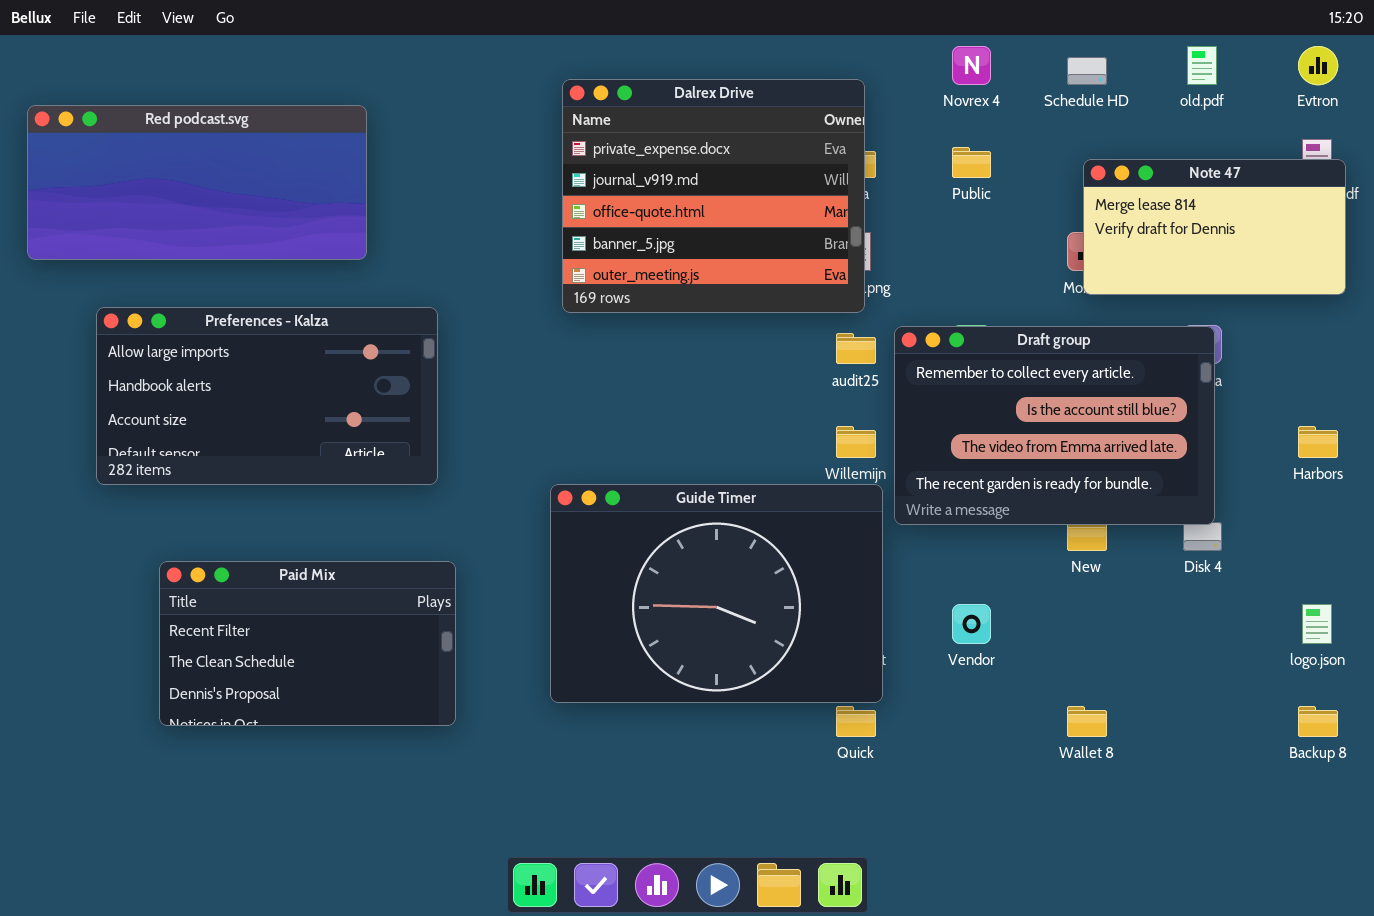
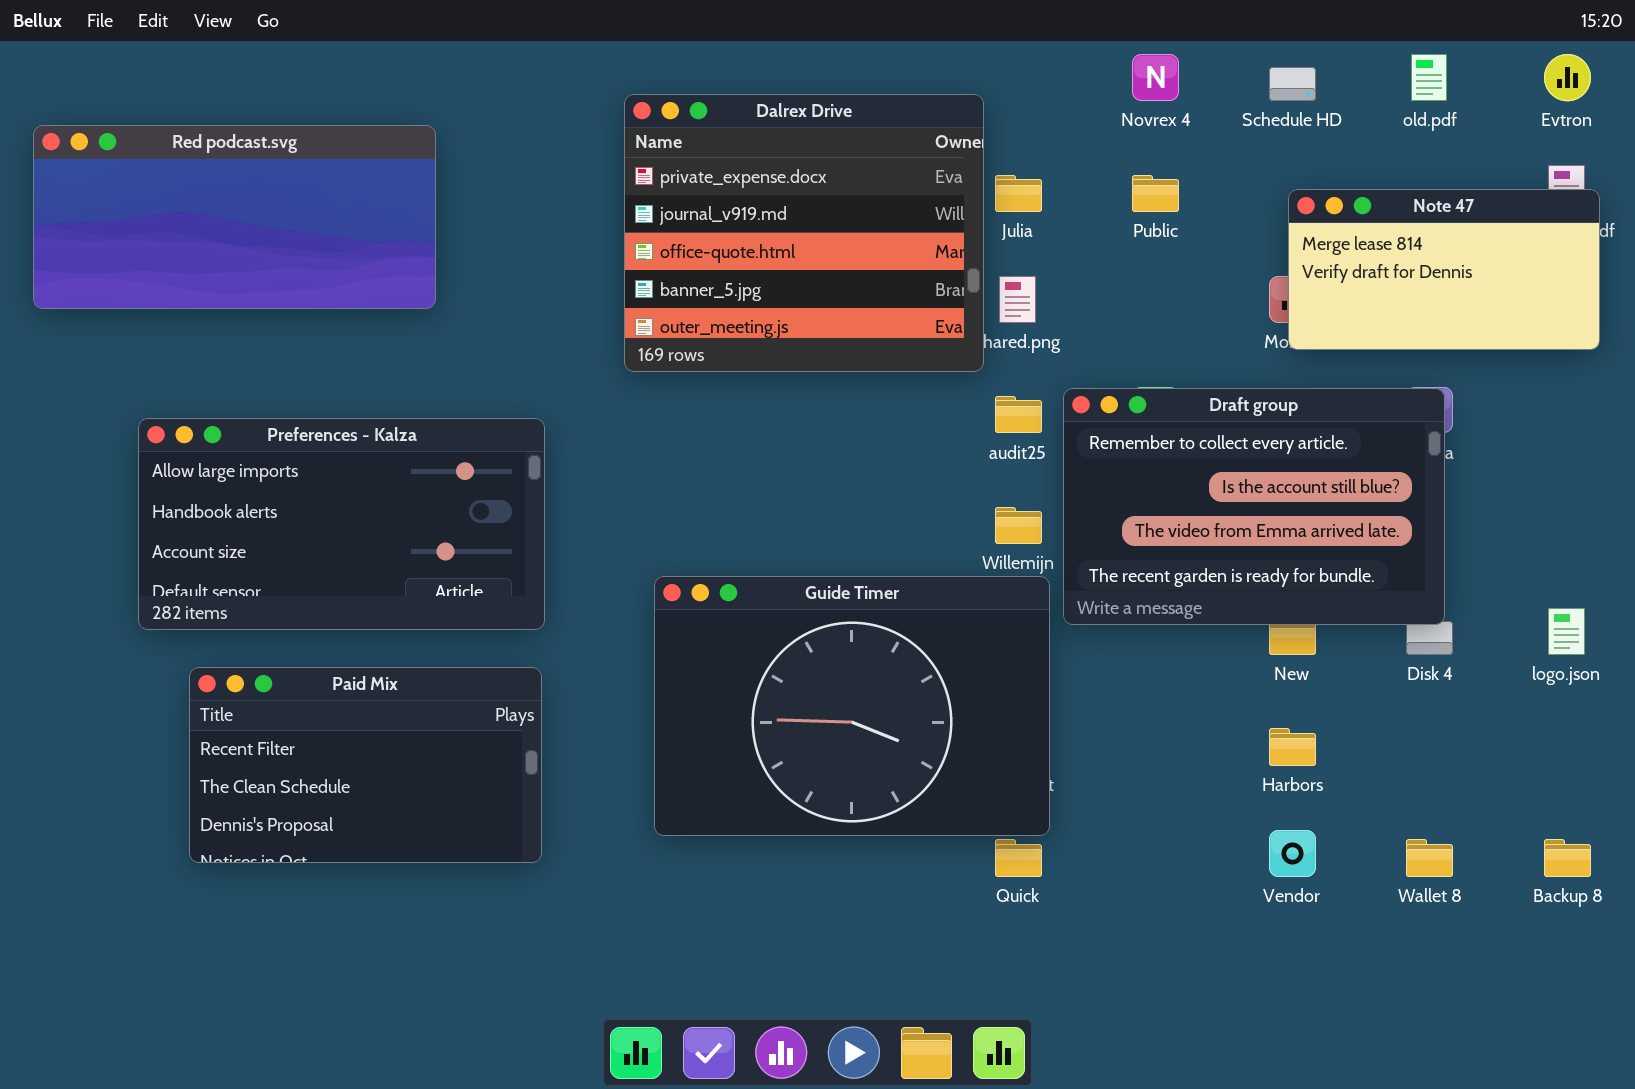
Dalrex Drive: [562,79,865,313] -> [624,94,984,372], moved
Preferences - Kalza: [96,307,438,485] -> [138,418,545,630], moved
Harbors: [1298,426,1338,458] -> [1269,728,1316,766], moved
Vendor: [952,604,991,644] -> [1269,830,1316,877], moved
logo.json: [1302,604,1332,644] -> [1548,608,1585,655], moved
Wallet 8: [1067,706,1107,737] -> [1406,839,1453,877], moved

